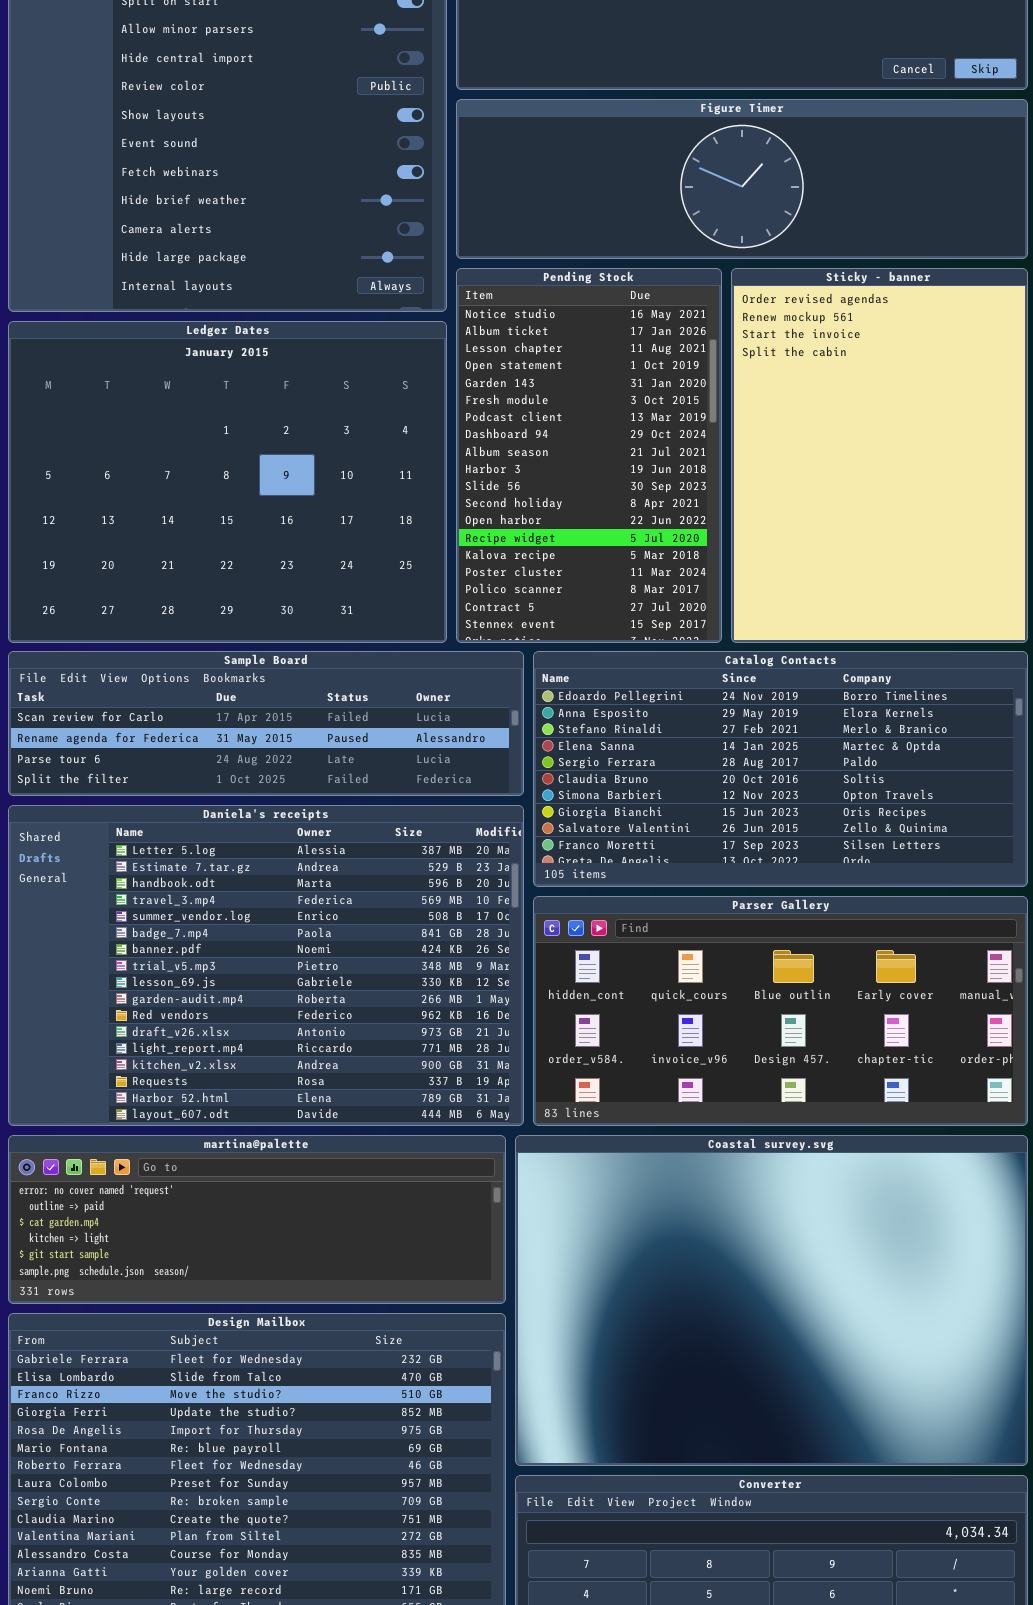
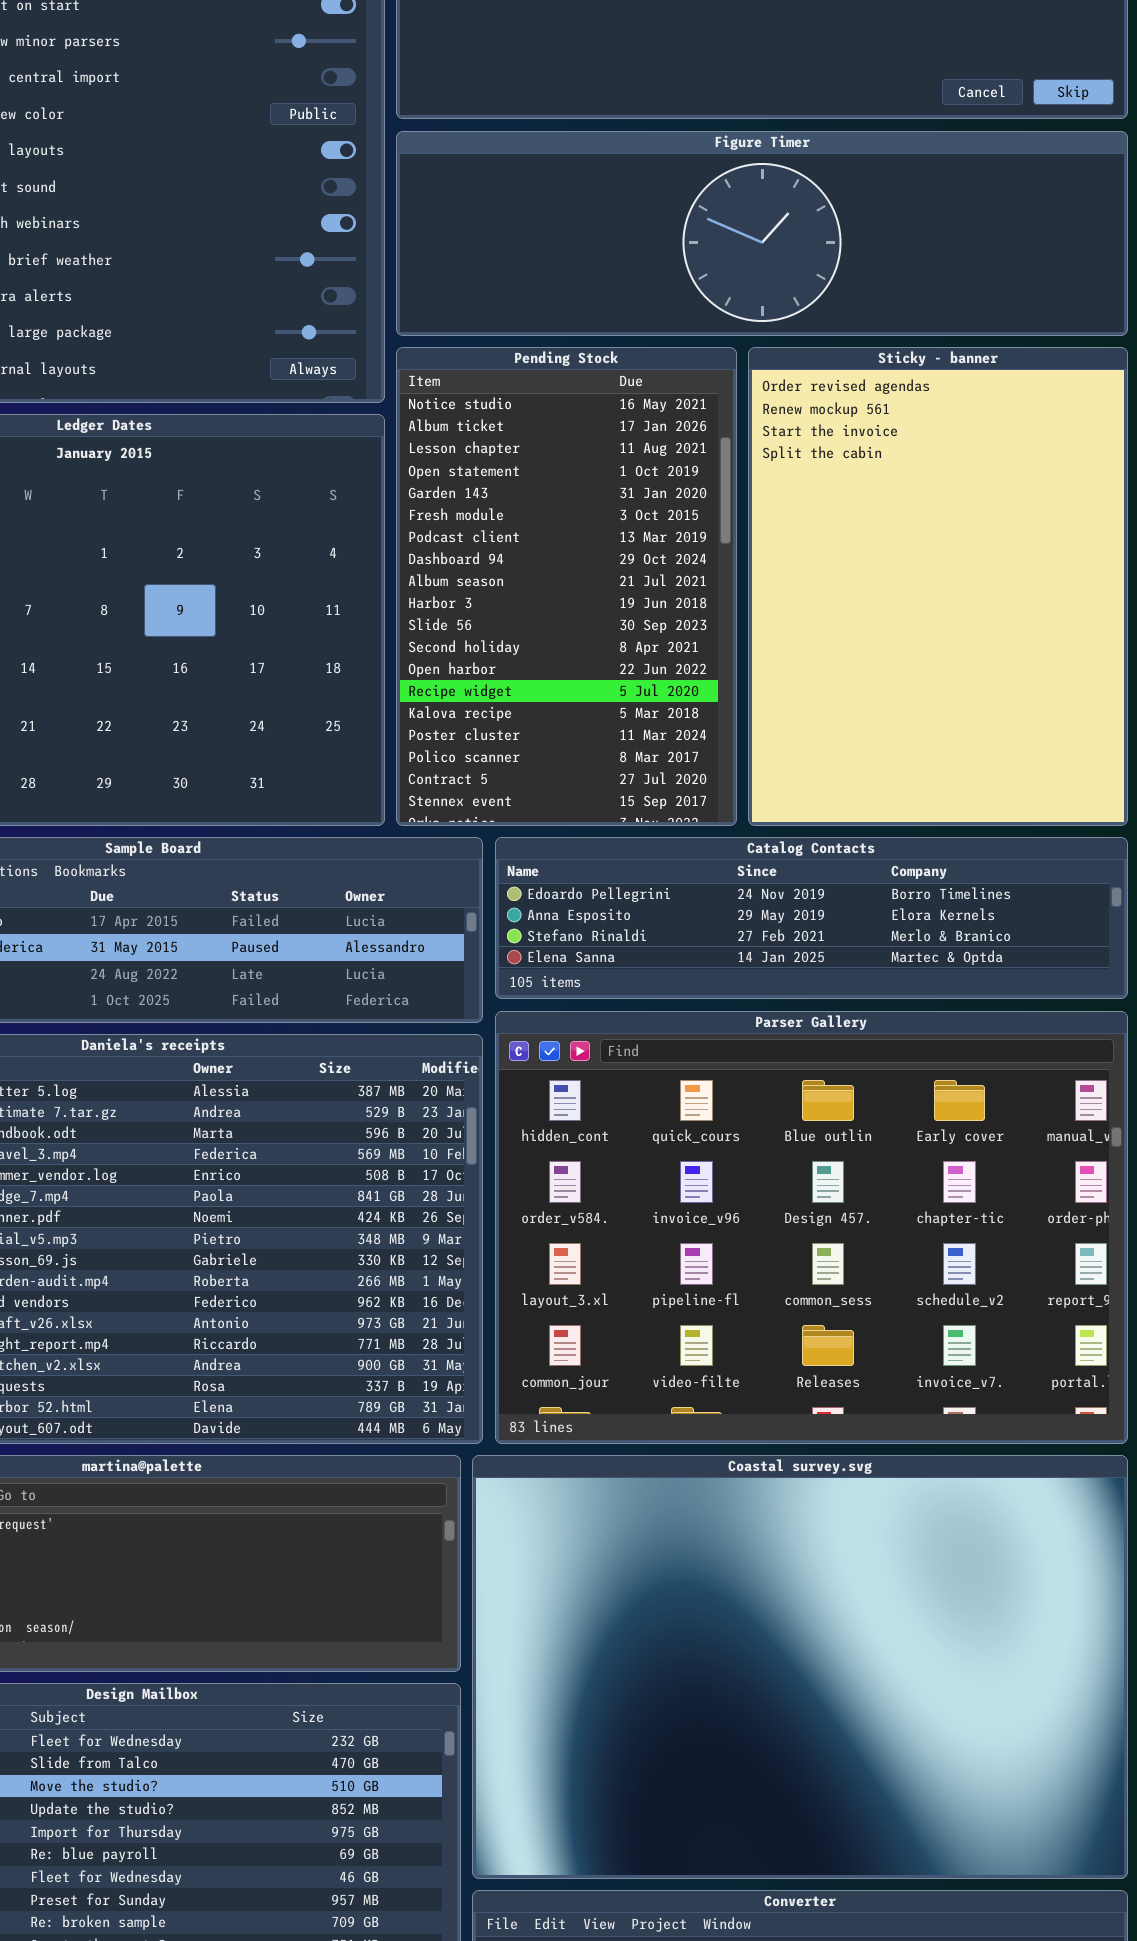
Catalog Contacts: [533,651,1028,887] -> [495,837,1128,999], resized
Parser Gallery: [533,896,1028,1126] -> [495,1011,1128,1444], resized

